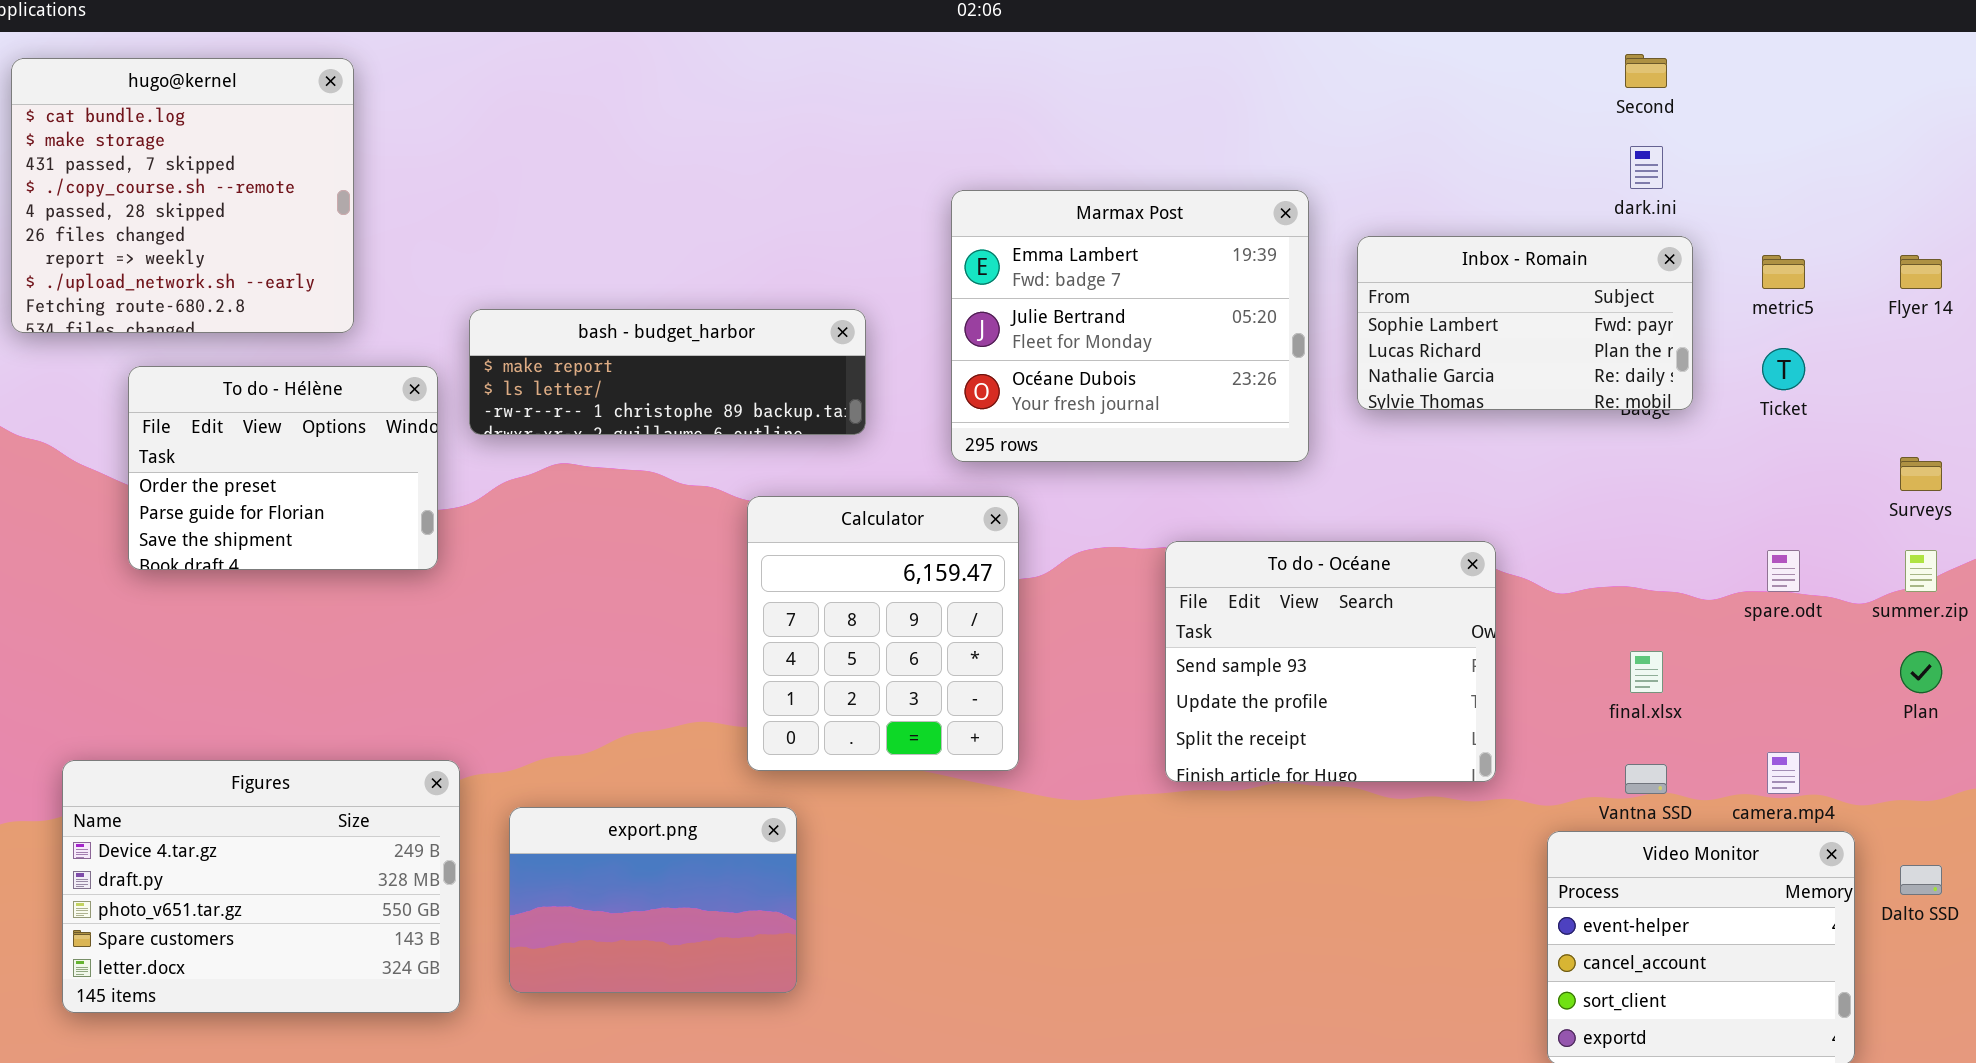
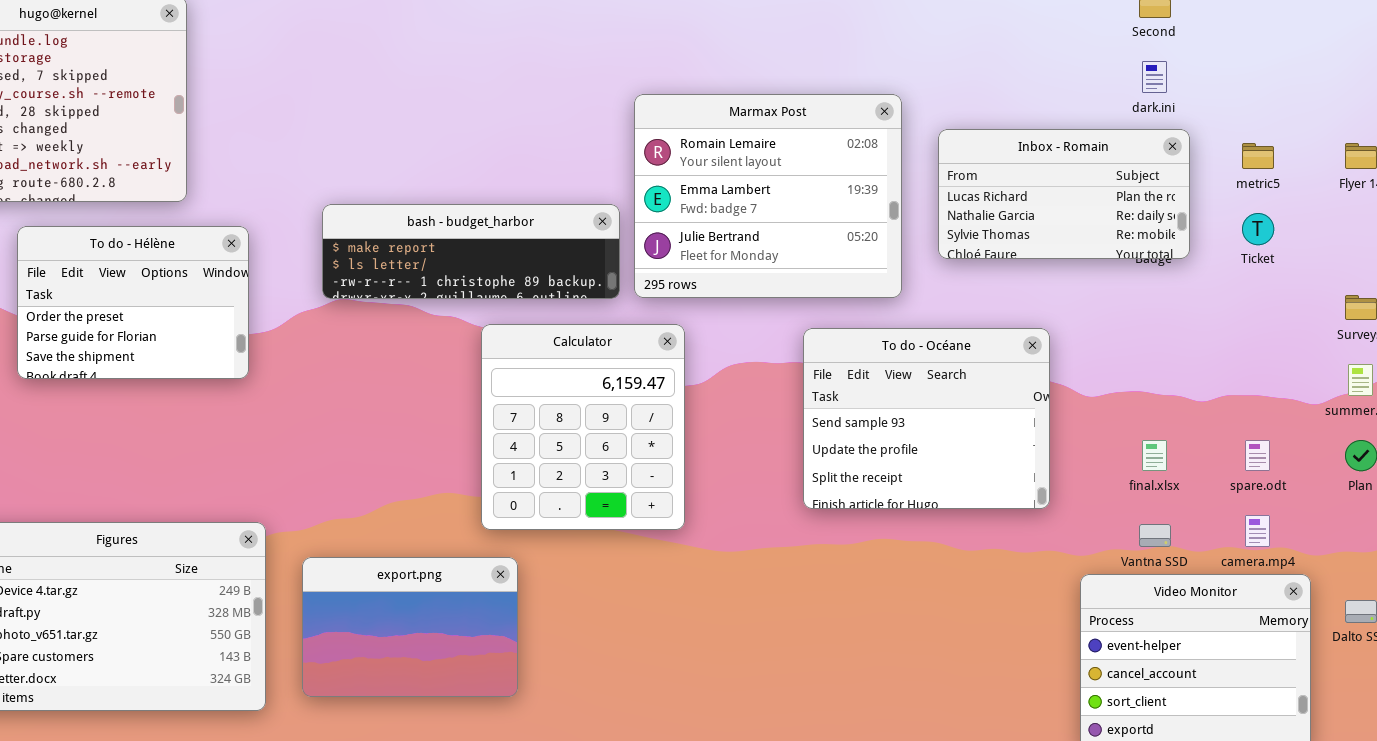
Marmax Post: [951,190,1309,462] -> [634,94,902,298], scrolled up 1 row
Inbox - Romain: [1357,236,1693,410] -> [938,129,1190,259], scrolled down 1 row
bash - budget_harbor: [469,309,866,435] -> [322,204,620,299], moved
To do - Océane: [1165,541,1496,782] -> [803,328,1050,509], moved
spare.odt: [1767,550,1800,592] -> [1245,440,1270,471], moved

